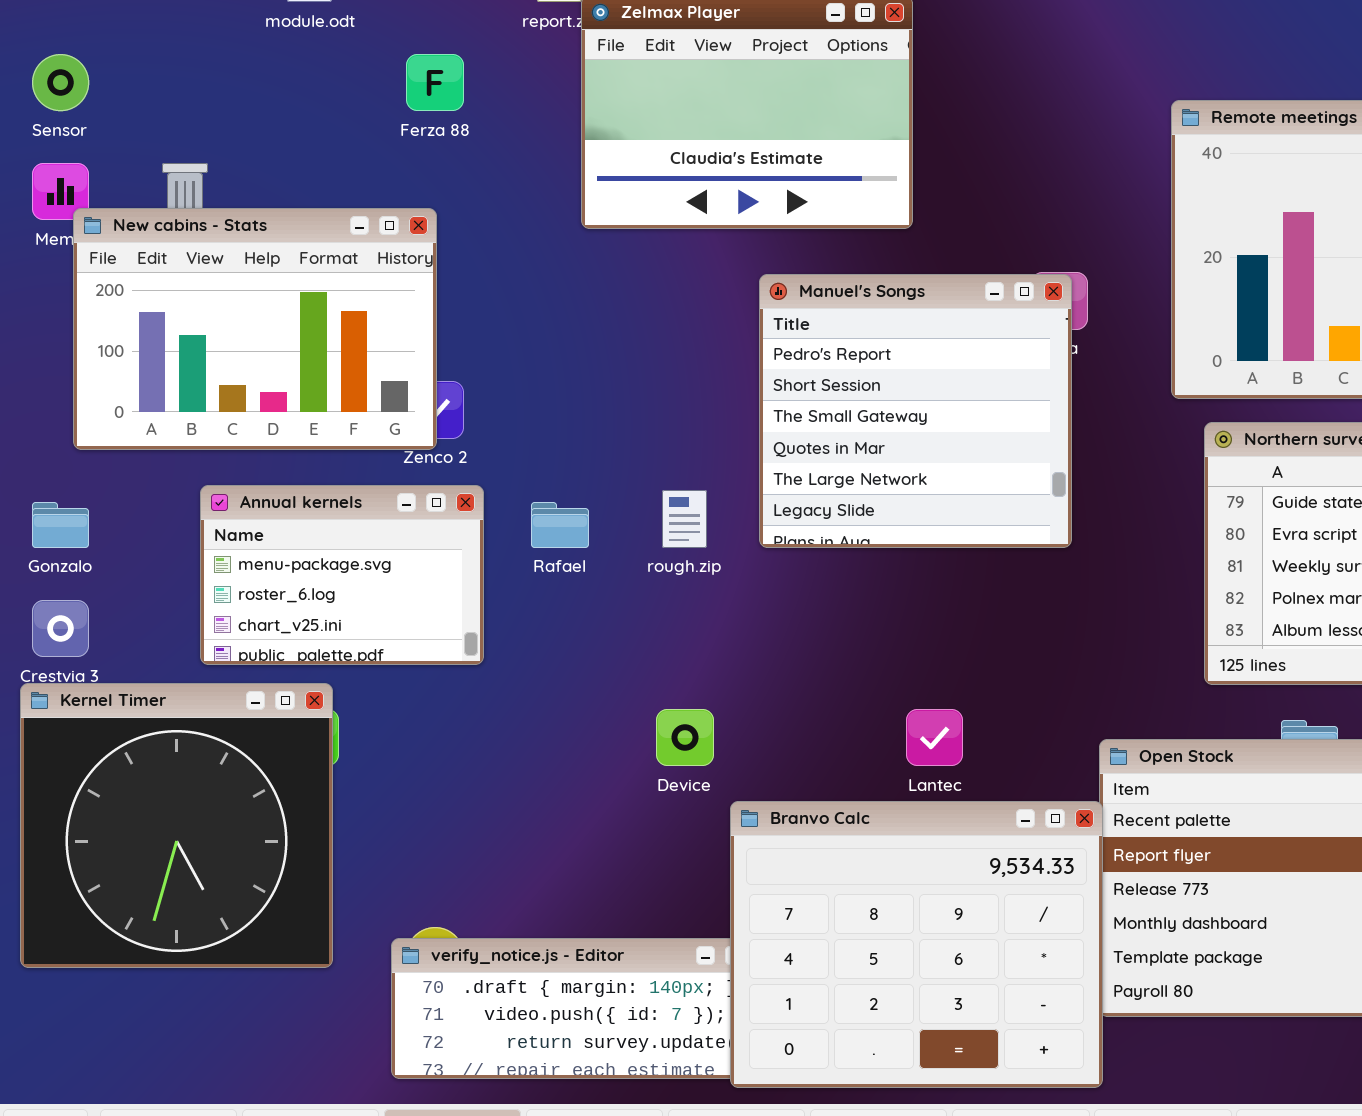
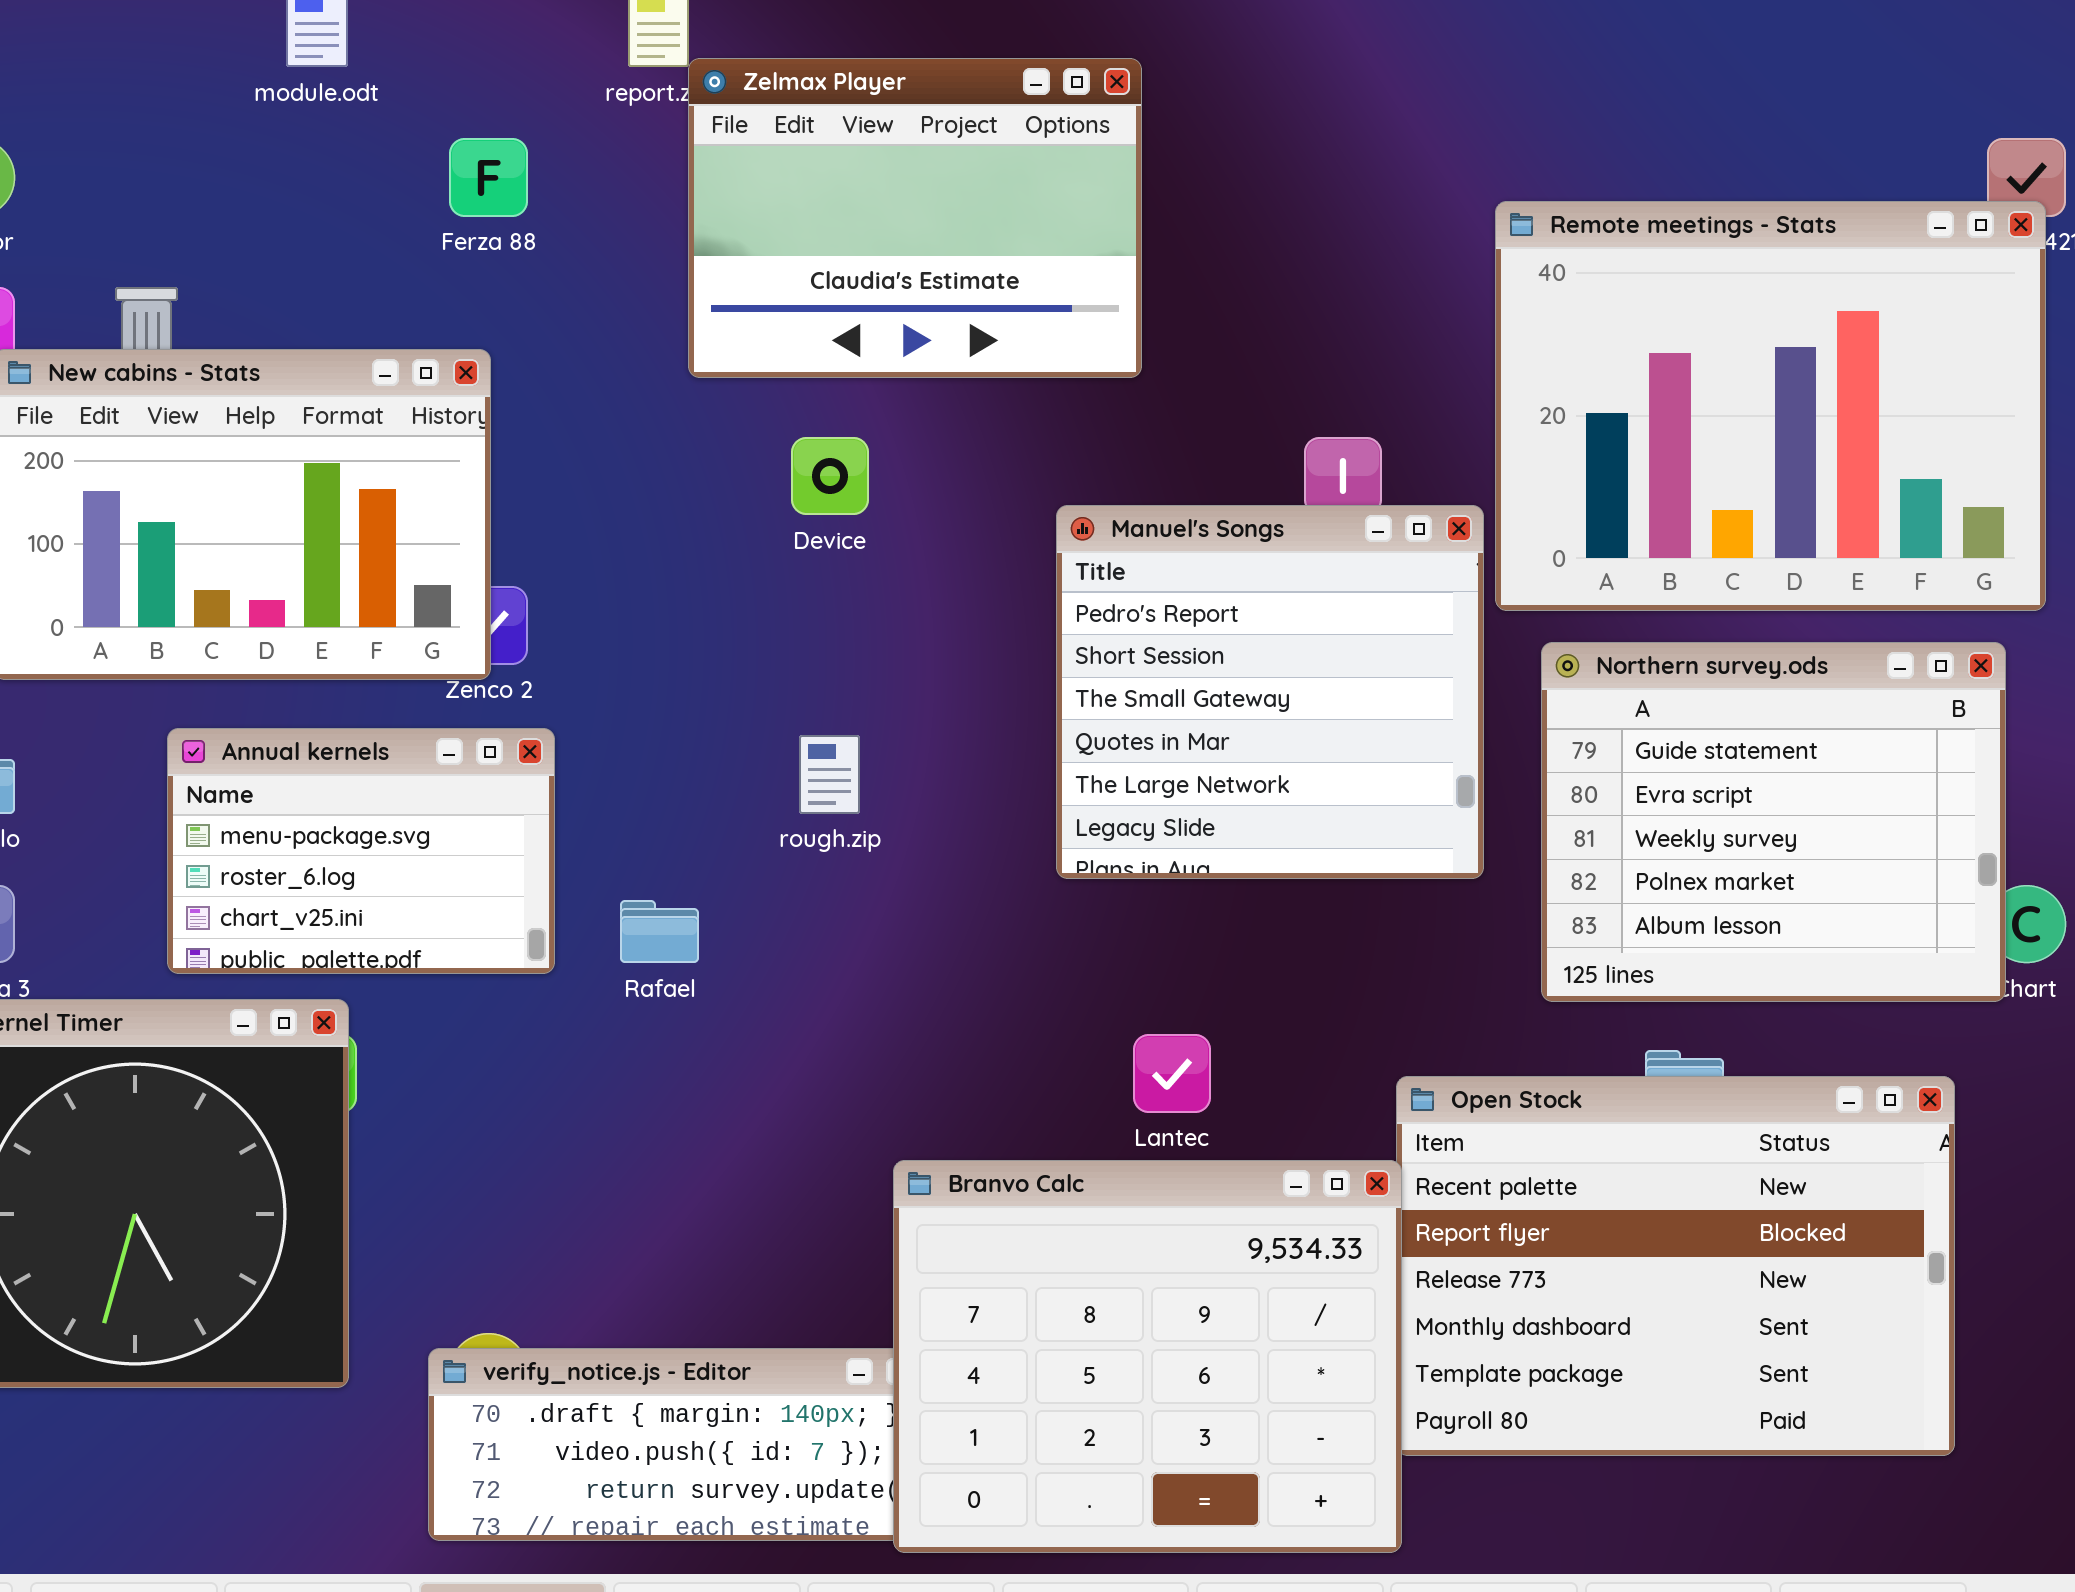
Manuel's Songs: [759,274,1072,548] -> [1056,505,1484,879], moved
Rafael: [531,502,589,548] -> [620,900,699,963], moved
Device: [656,709,714,766] -> [791,437,869,515], moved

